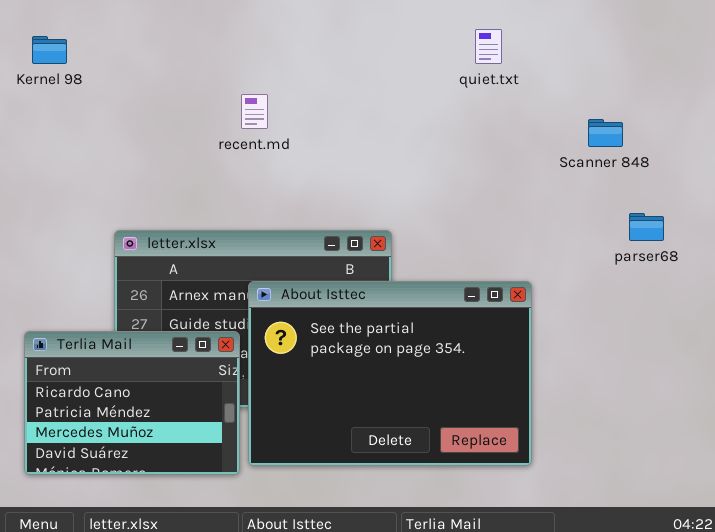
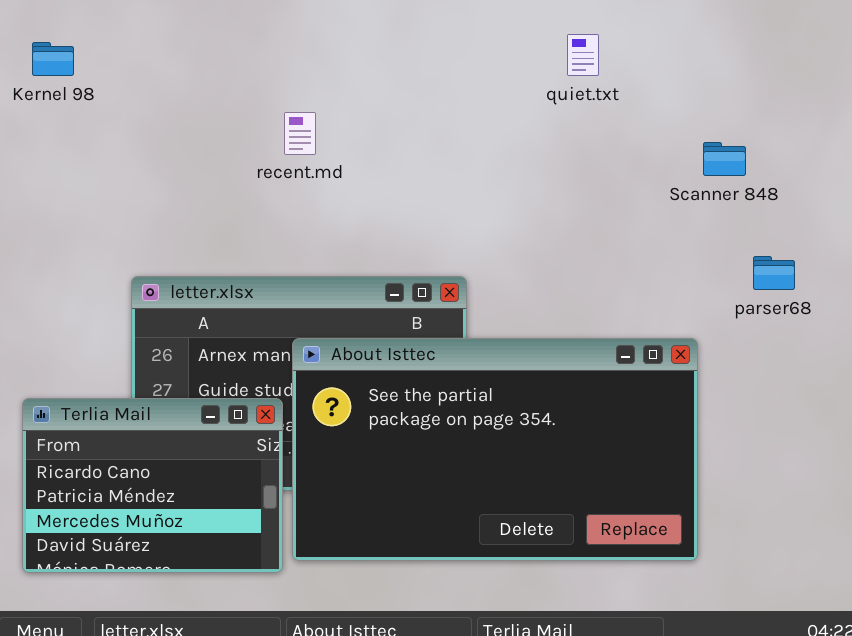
About Isttec: [248,281,532,466] -> [292,338,698,561], resized

